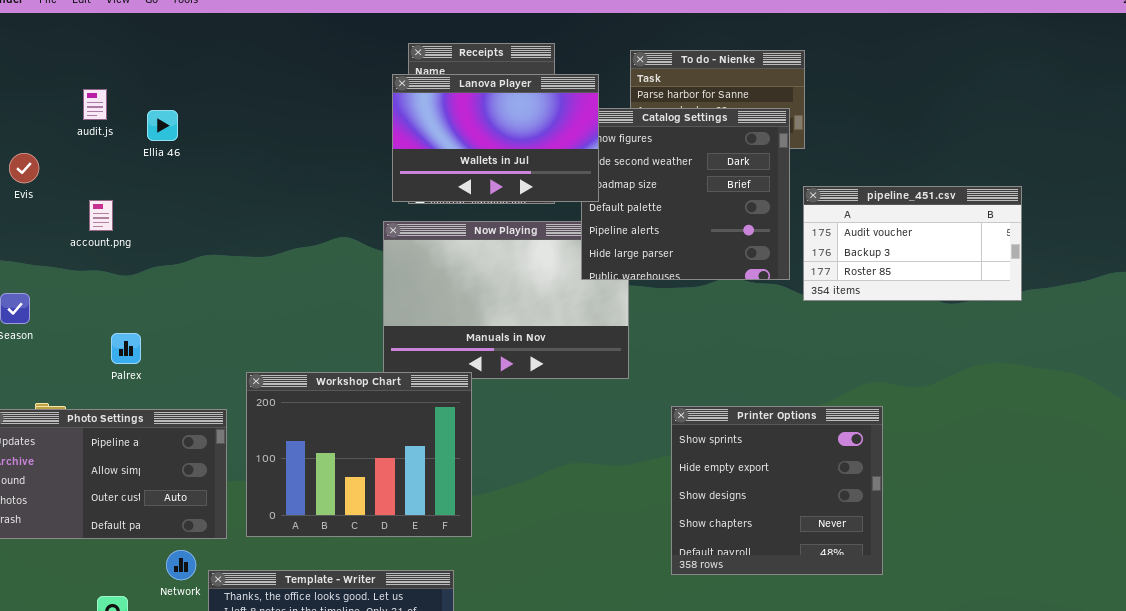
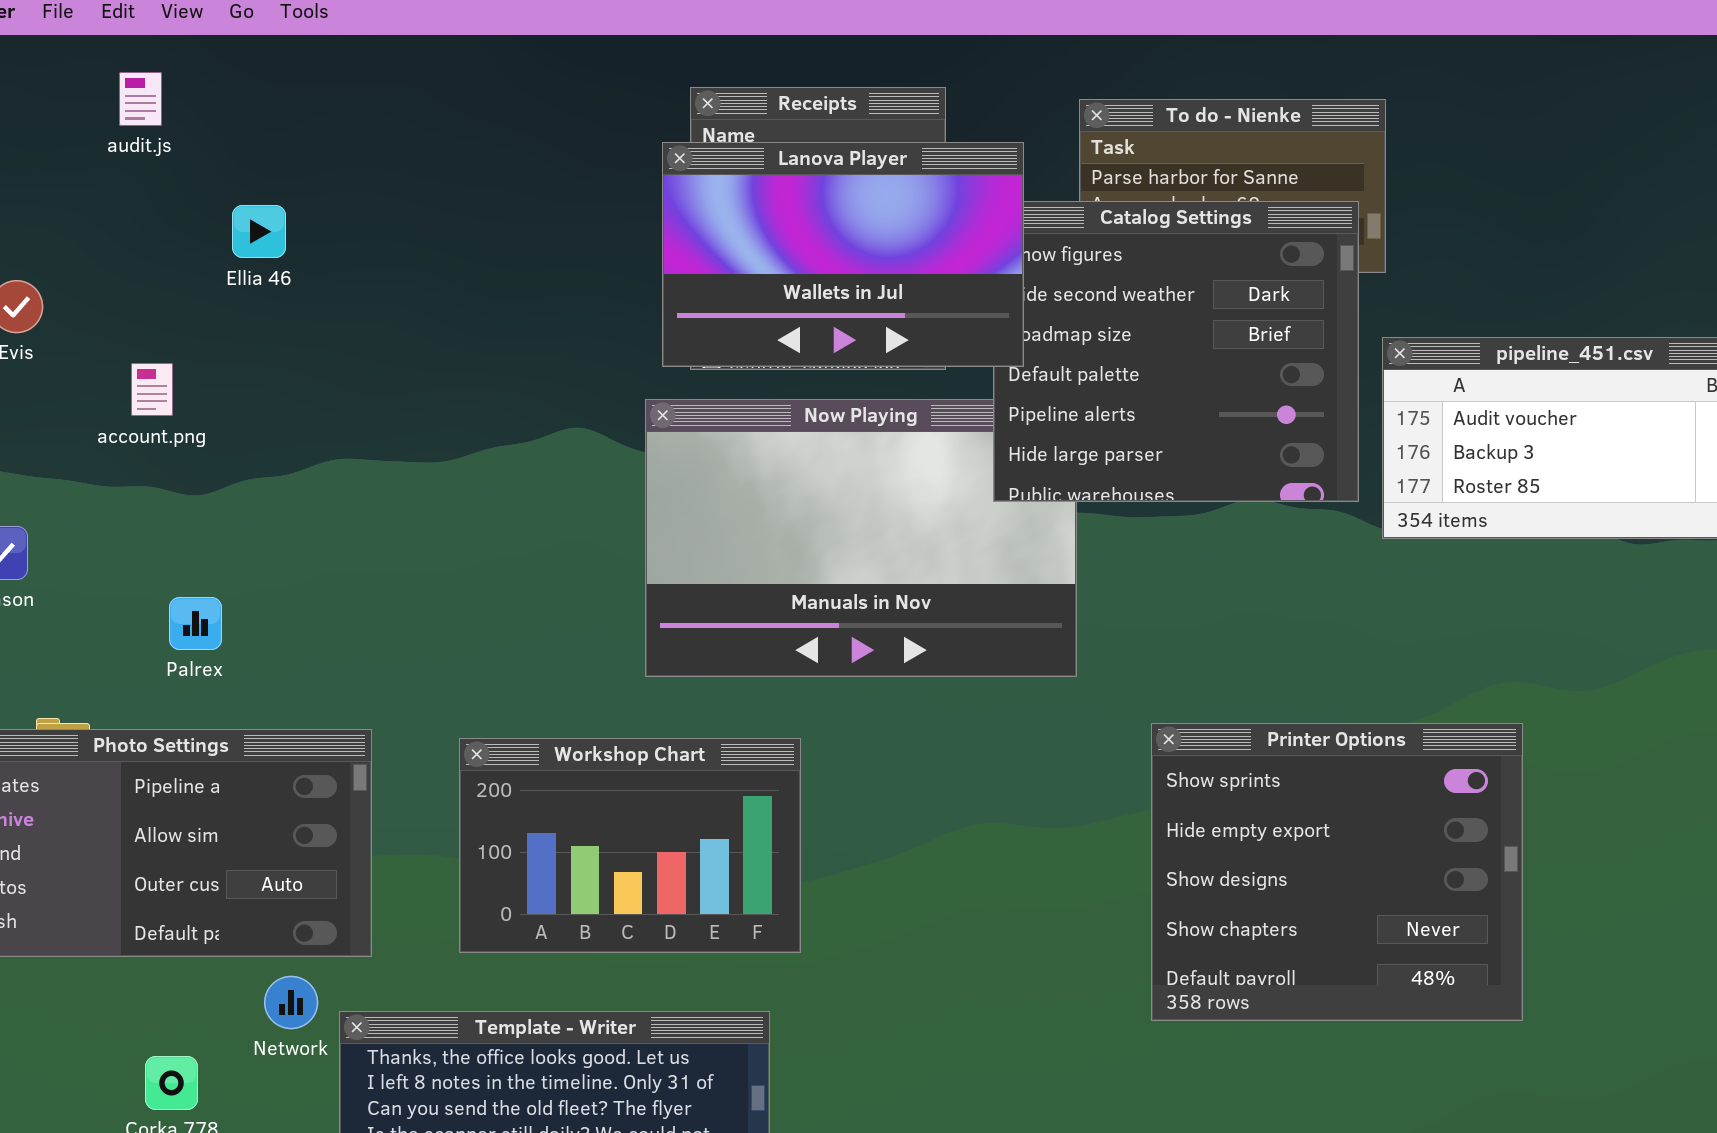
audit.js: [83,89,107,120] -> [119,72,162,126], moved
Workshop Chart: [246,372,472,537] -> [459,738,801,953], resized

